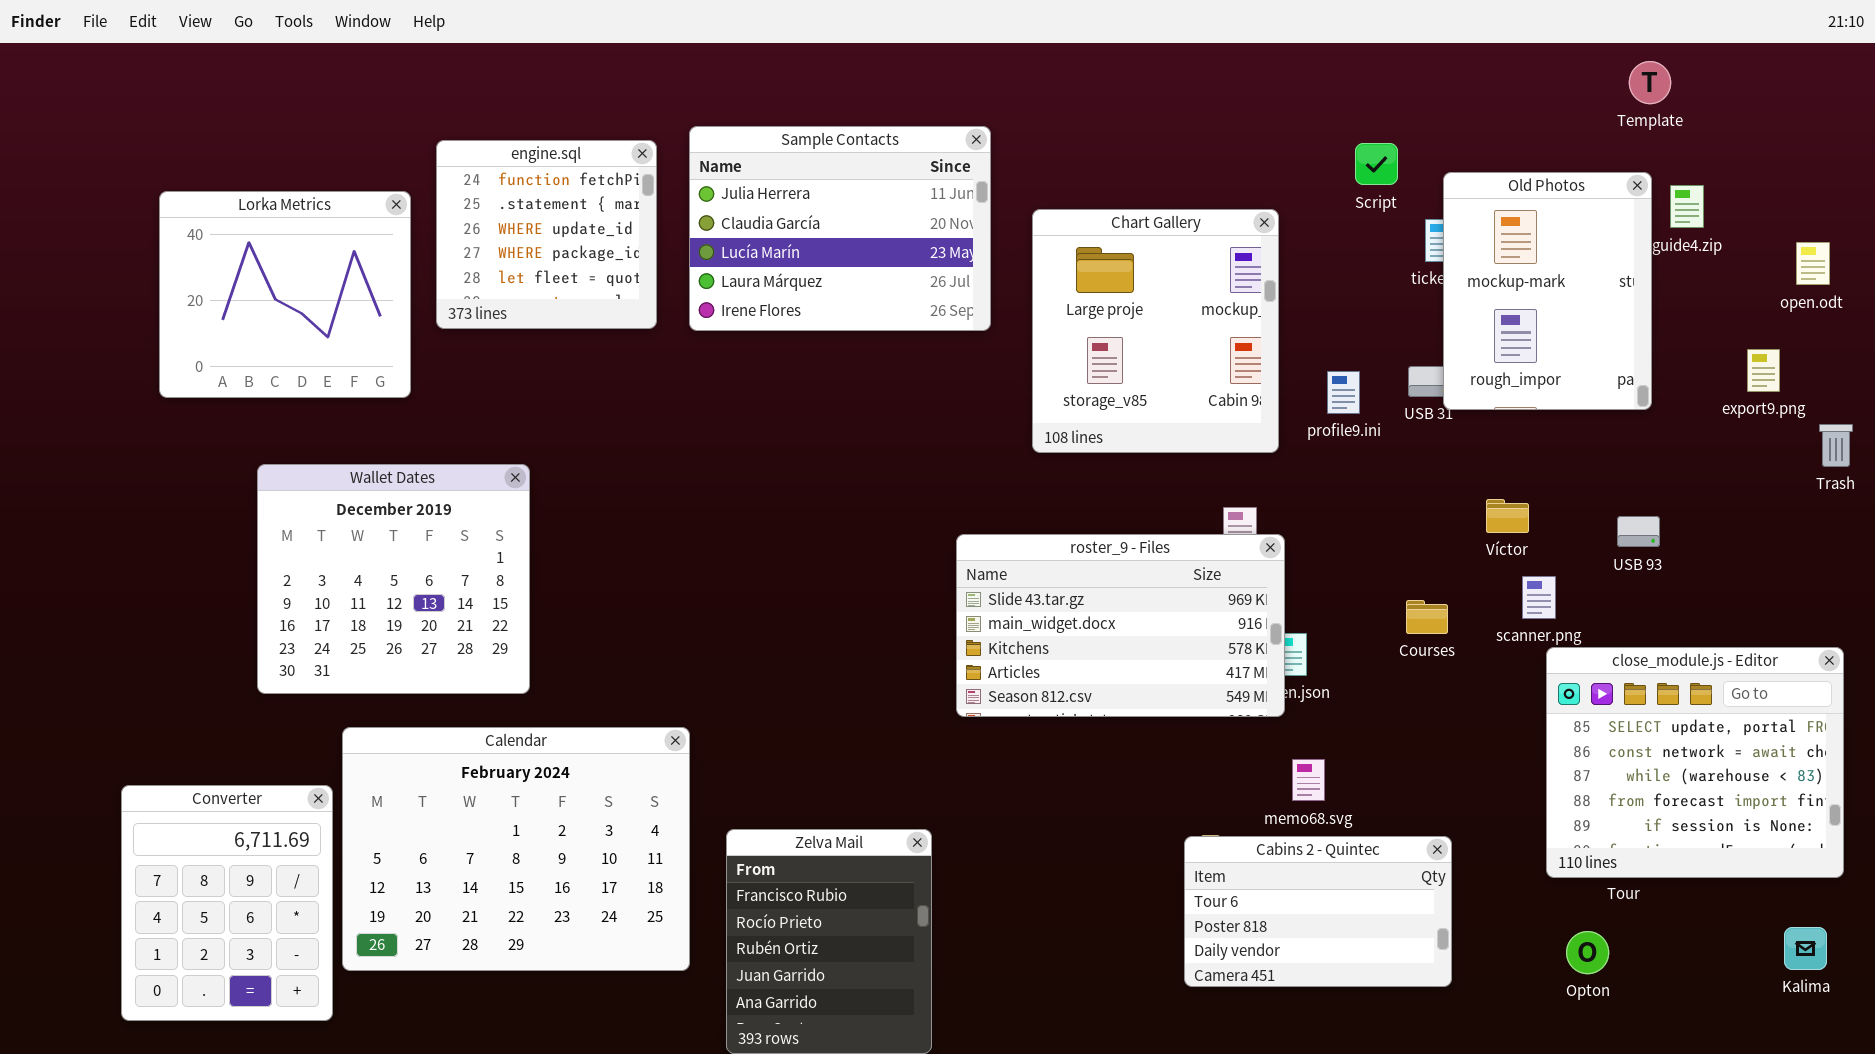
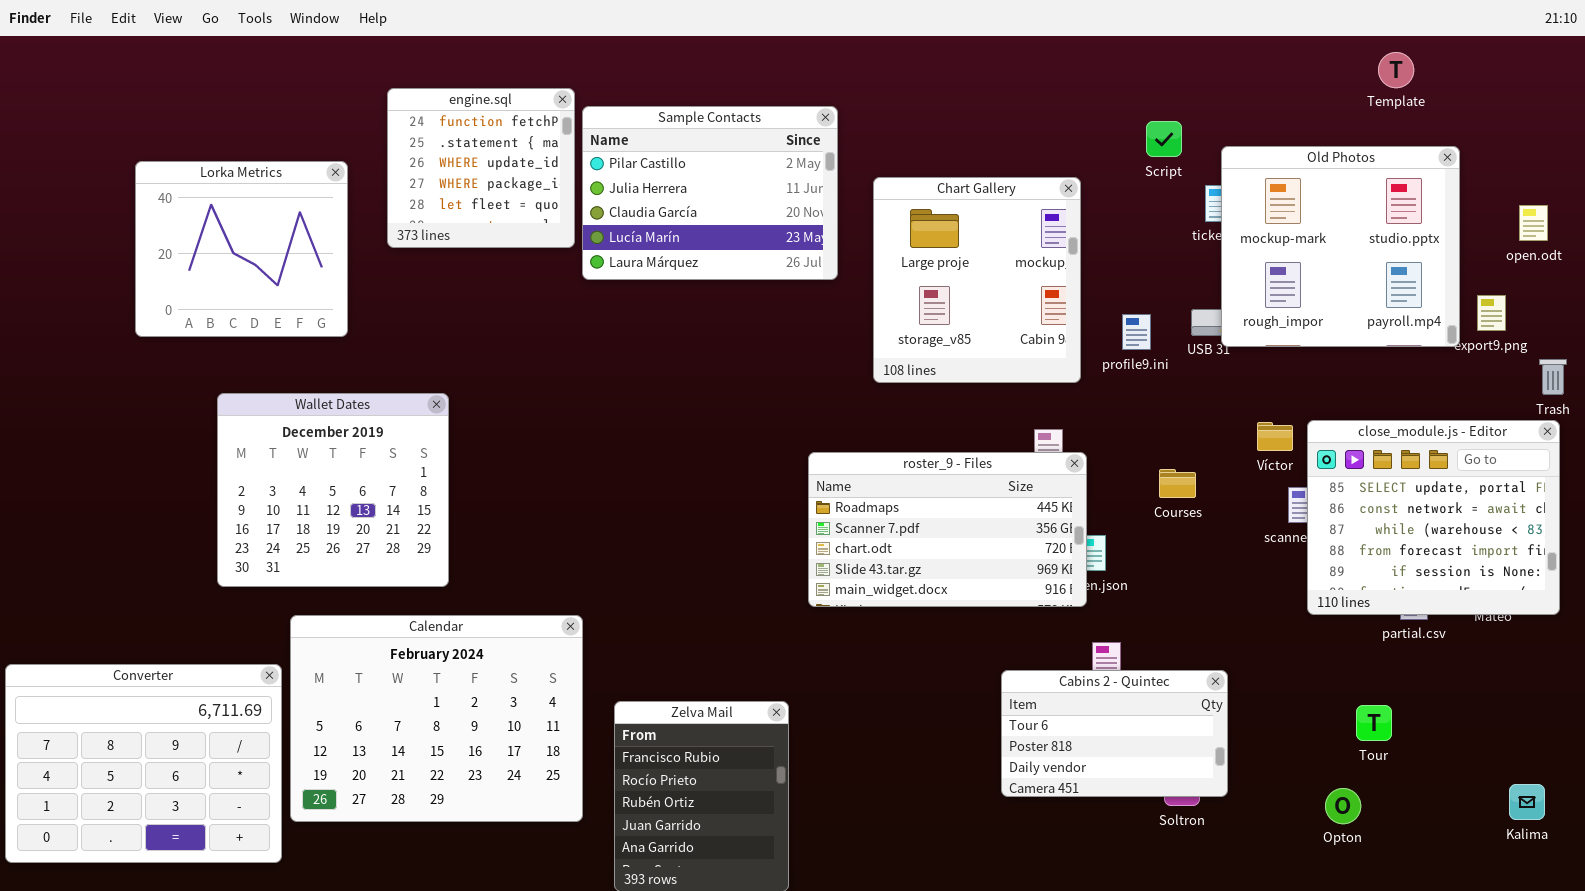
Sample Contacts: [689,126,991,331] -> [582,106,838,280], scrolled up 1 row
engine.sql: [436,140,657,329] -> [387,88,575,248], moved
Old Photos: [1443,172,1652,410] -> [1221,146,1460,347], resized
roster_9 - Files: [956,534,1285,717] -> [808,452,1087,607], scrolled up 3 rows
Courses: [1406,600,1448,634] -> [1159,469,1196,498], moved
close_module.js - Editor: [1546,647,1844,878] -> [1307,420,1560,615], moved
Converter: [121,785,333,1021] -> [5,664,282,863], resized
Cabins 2 - Quintec: [1184,836,1452,987] -> [1001,670,1228,797], moved

